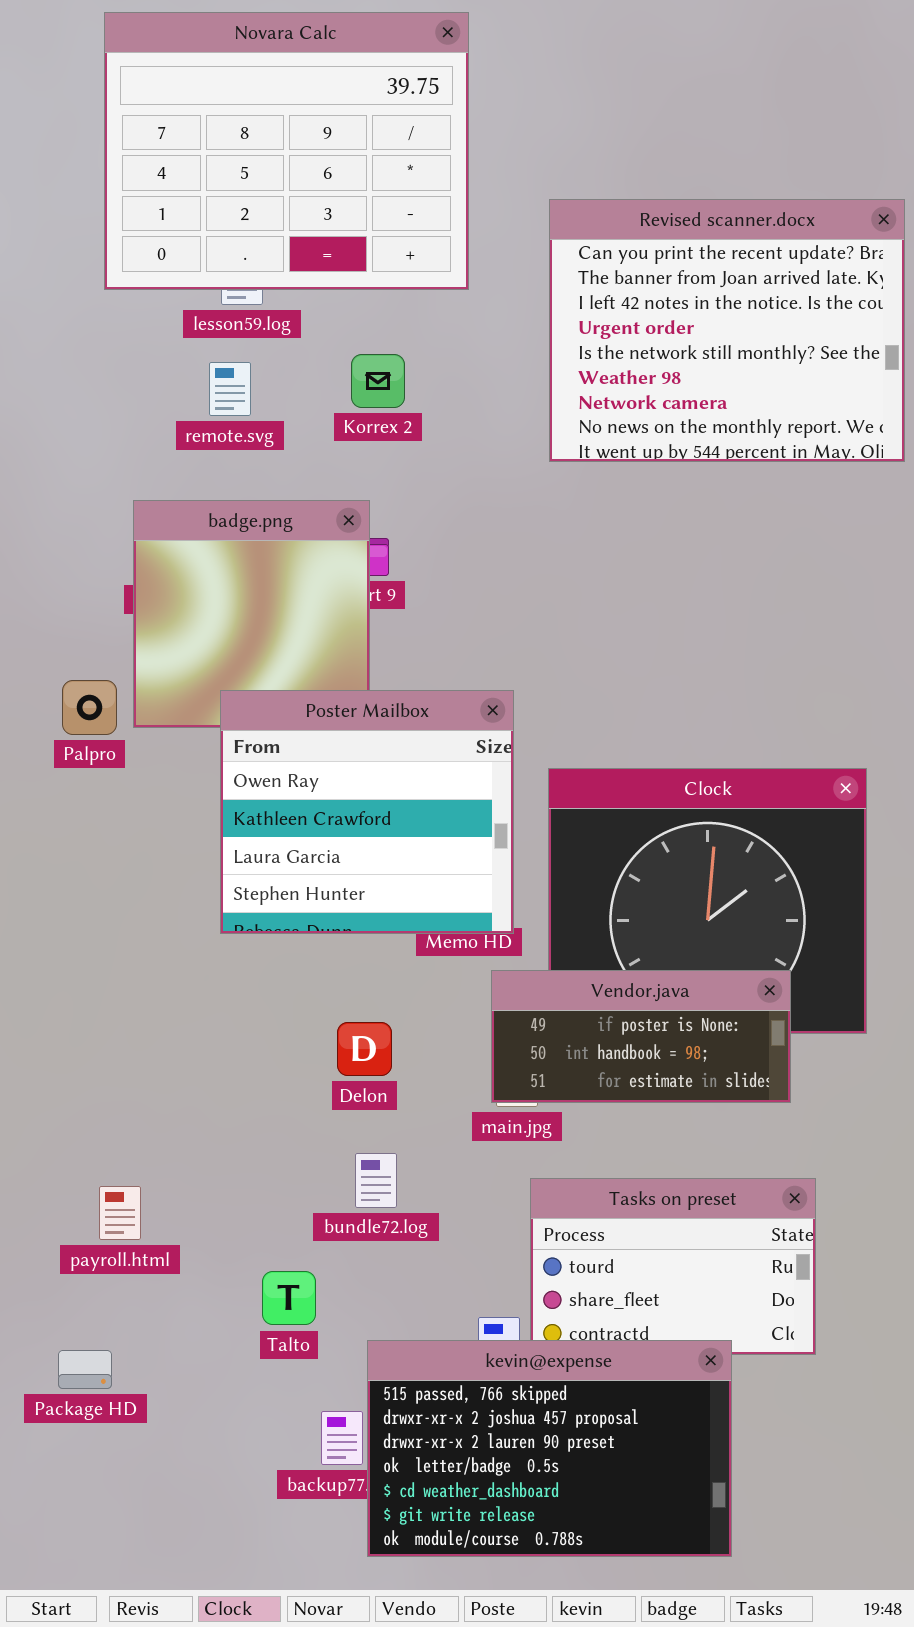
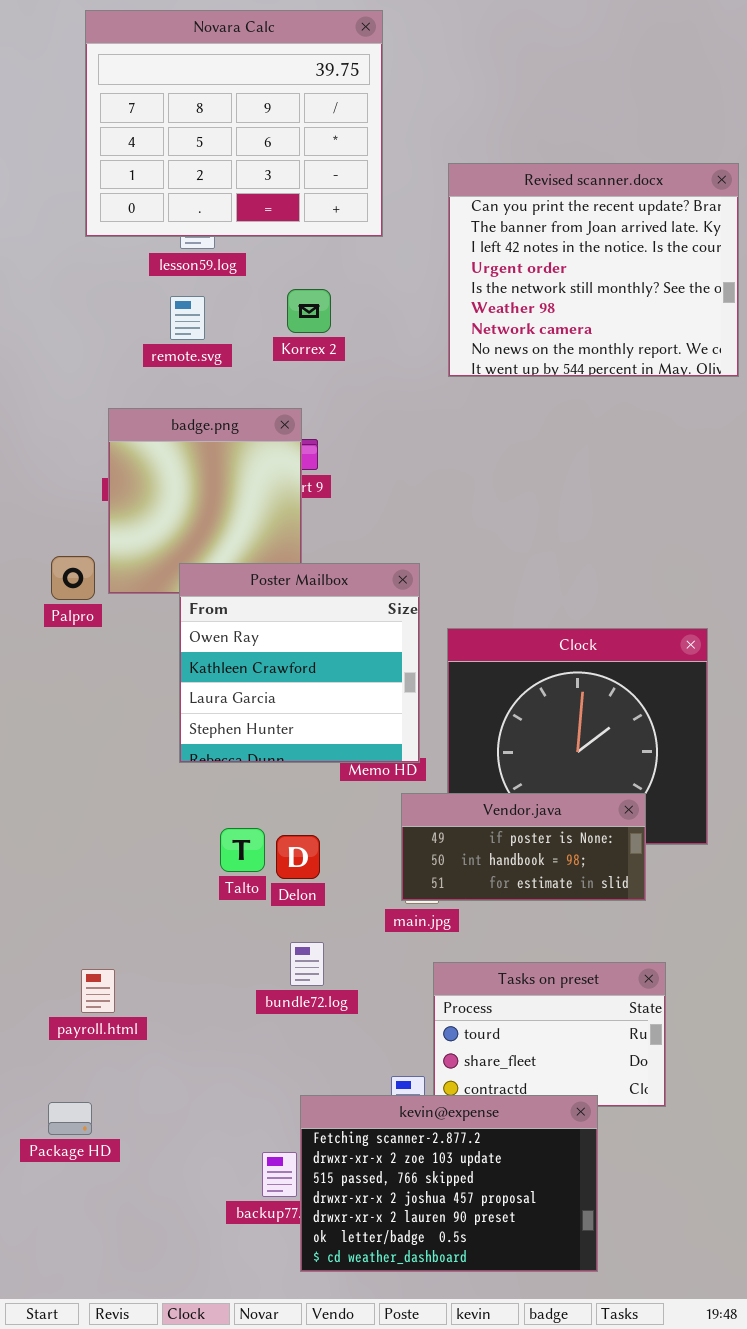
Talto: [262,1271,316,1325] -> [220,828,265,872], moved
kevin@expense: [367,1340,732,1557] -> [300,1095,598,1272], scrolled up 2 rows

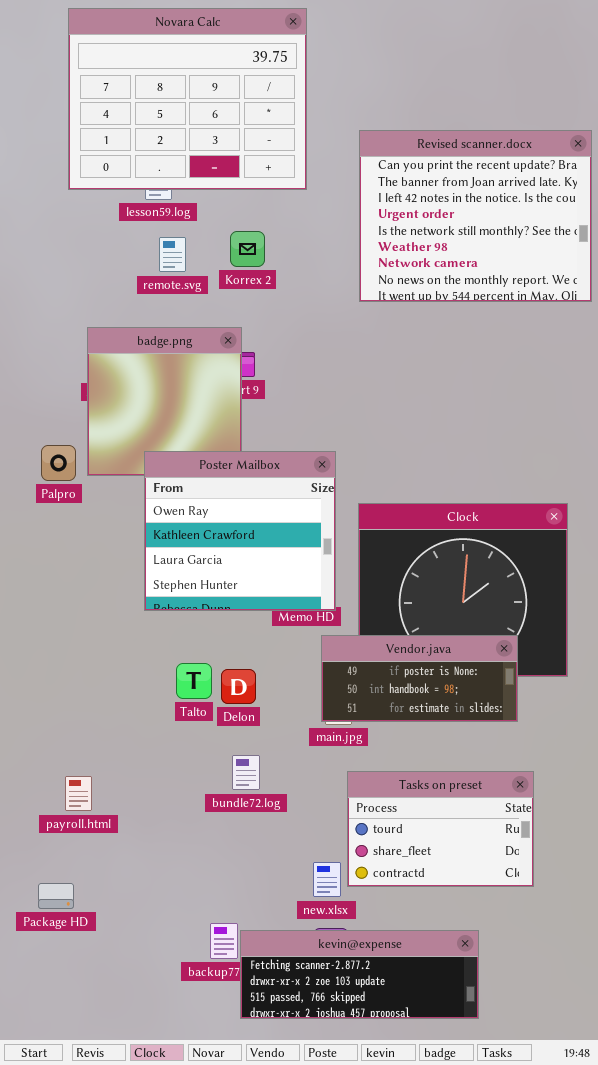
remote.svg: [170,296,205,340] -> [159,237,186,272], moved
kevin@expense: [300,1095,598,1272] -> [240,930,479,1019], resized

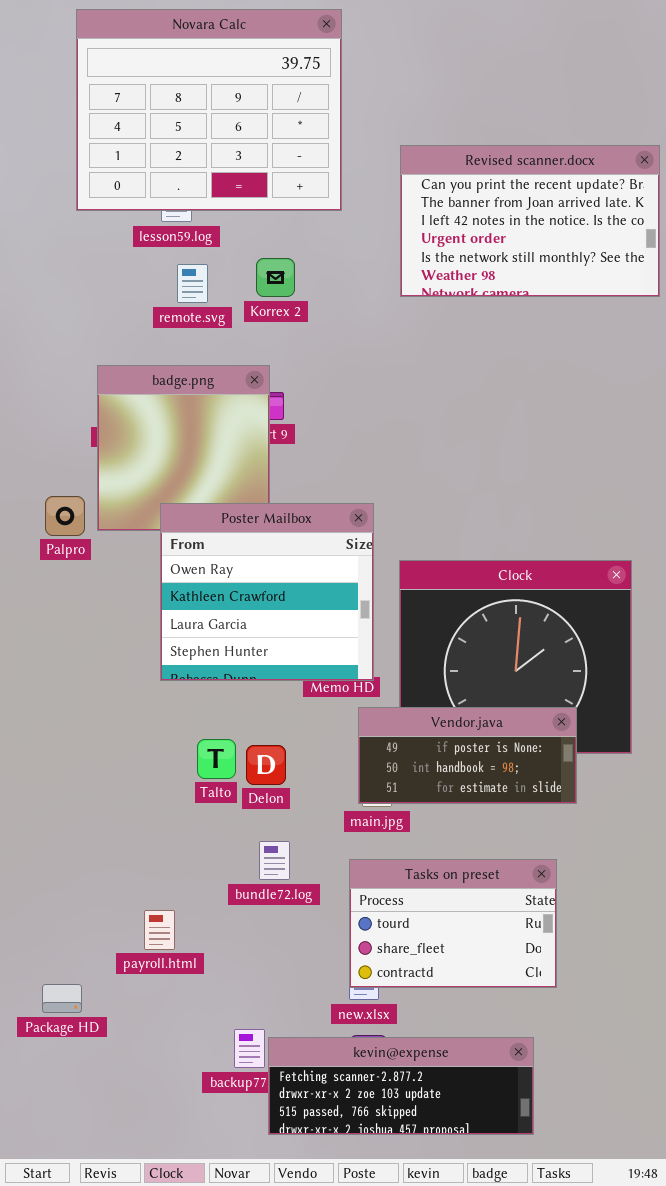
Revised scanner.docx: [359,130,592,302] -> [400,145,660,297], resized
Tasks on preset: [347,771,534,887] -> [349,859,557,988], moved
payroll.html: [65,776,92,811] -> [144,910,175,950], moved

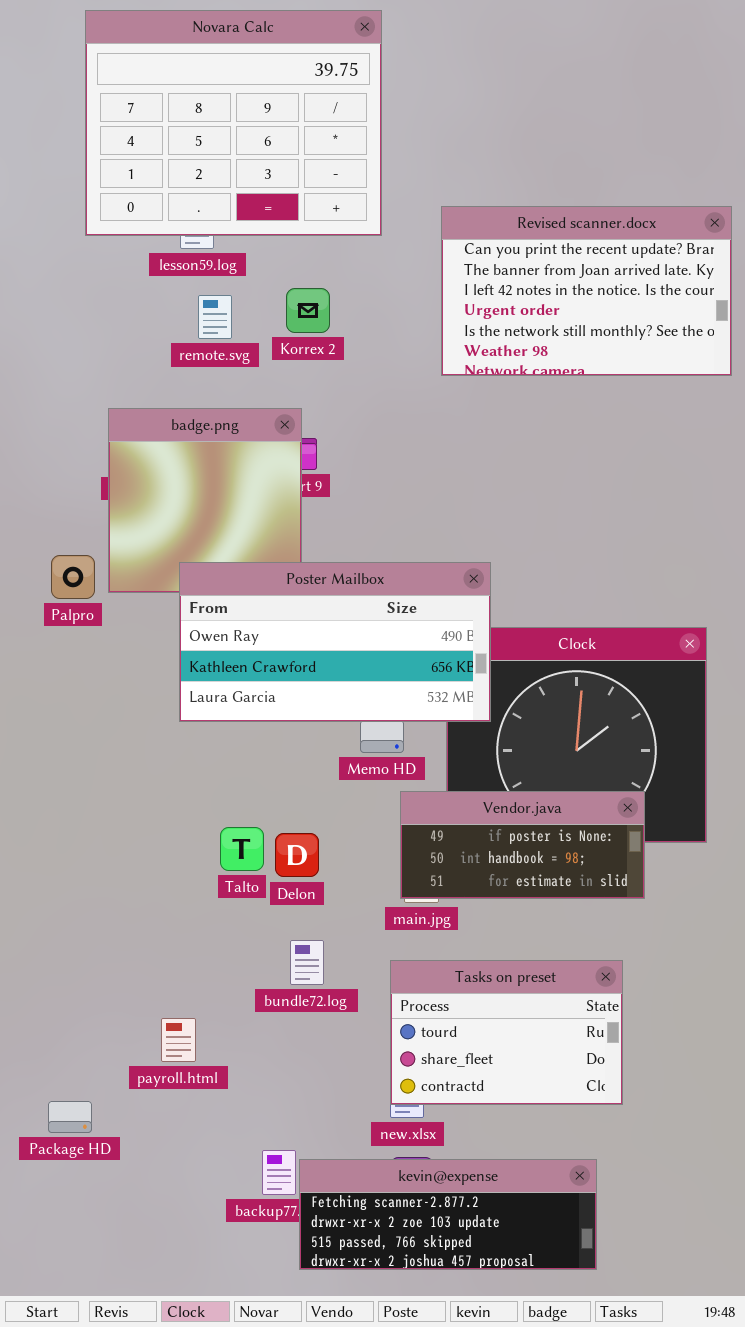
Revised scanner.docx: [400,145,660,297] -> [441,206,732,376], moved
Poster Mailbox: [160,503,374,681] -> [179,562,491,722], resized

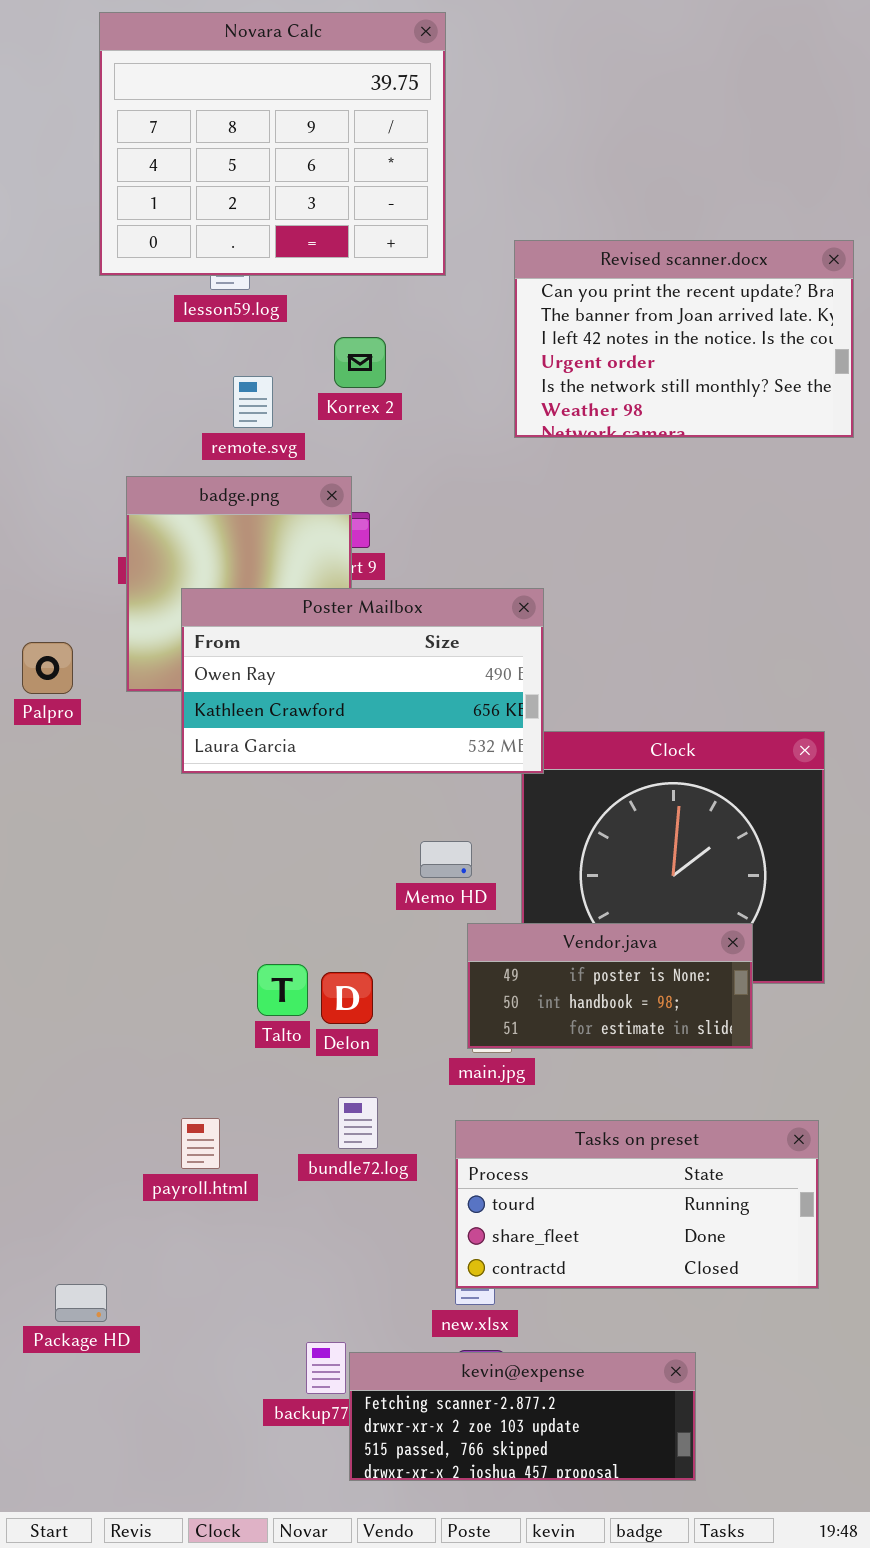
remote.svg: [198,295,232,339] -> [233,376,273,428], moved
Palpro: [51,555,95,599] -> [22,642,73,694], moved
Poster Mailbox: [179,562,491,722] -> [181,588,544,774], moved
Tasks on preset: [390,960,623,1105] -> [455,1120,819,1289], resized
payroll.html: [161,1018,196,1062] -> [181,1118,220,1169], moved

